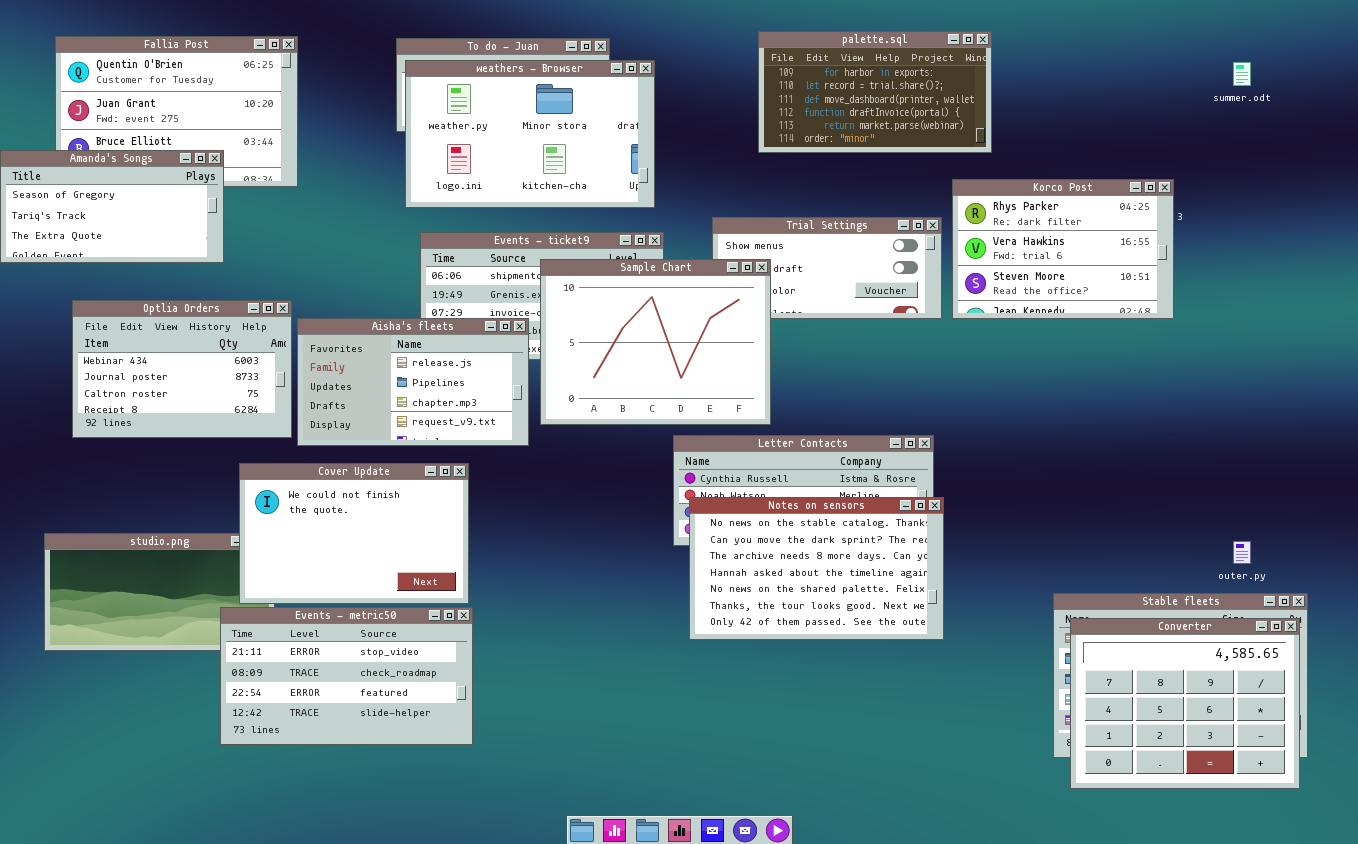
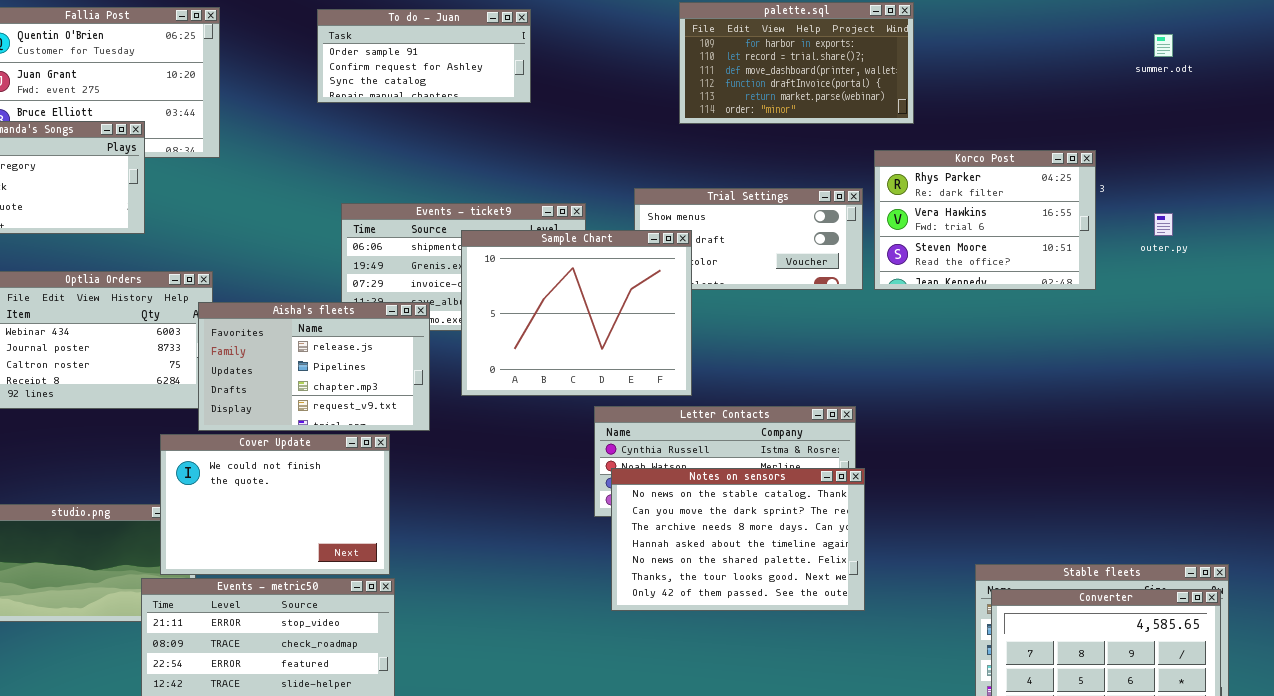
weathers - Browser: [405,60,655,208] -> none, closed
Aisha's fleets: [297,318,529,446] -> [198,302,430,431], moved
outer.py: [1233,541,1251,564] -> [1154,213,1173,236], moved

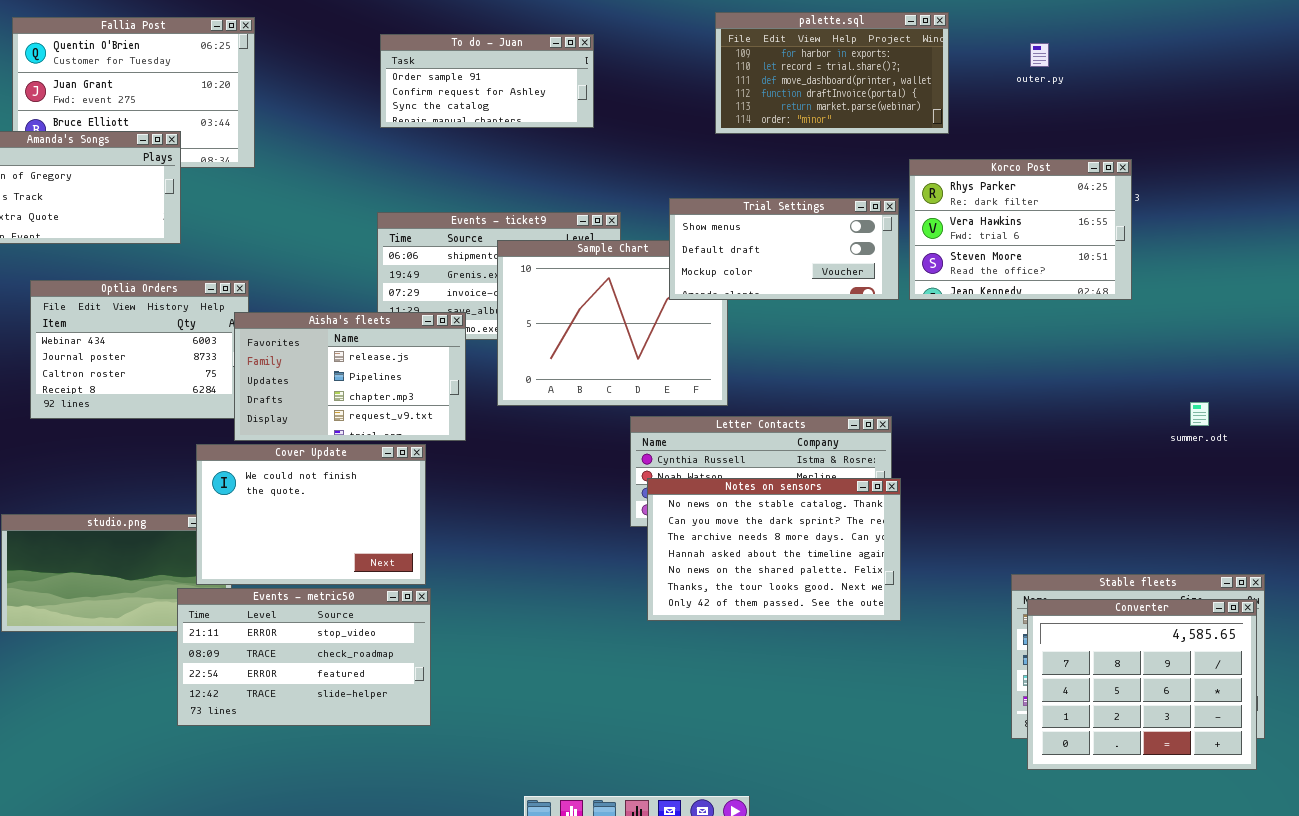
To do - Juan: [317,9,531,103] -> [380,34,594,128], moved
summer.odt: [1154,34,1173,57] -> [1190,402,1209,426], moved
Trial Settings: [634,188,863,290] -> [669,198,899,300], raised
outer.py: [1154,213,1173,236] -> [1030,43,1049,67], moved

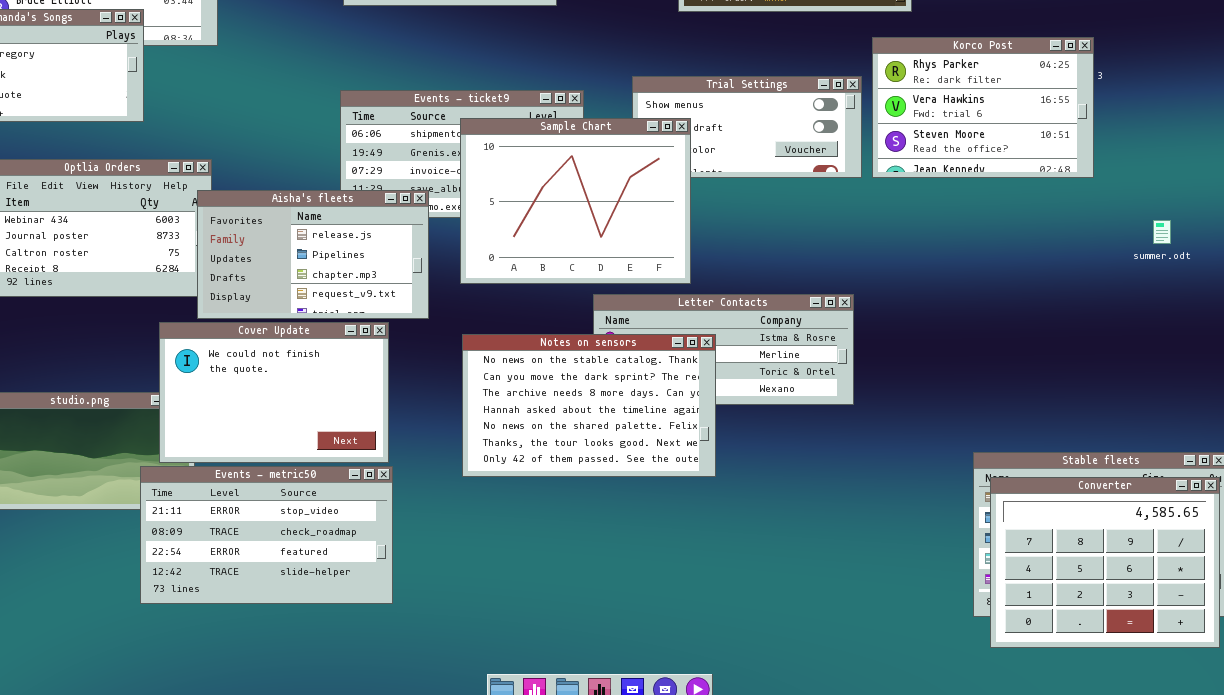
Sample Chart: [497,240,728,406] -> [460,118,691,284], raised
summer.odt: [1190,402,1209,426] -> [1153,220,1171,244], moved
Notes on sensors: [647,478,901,621] -> [462,334,716,477], moved

